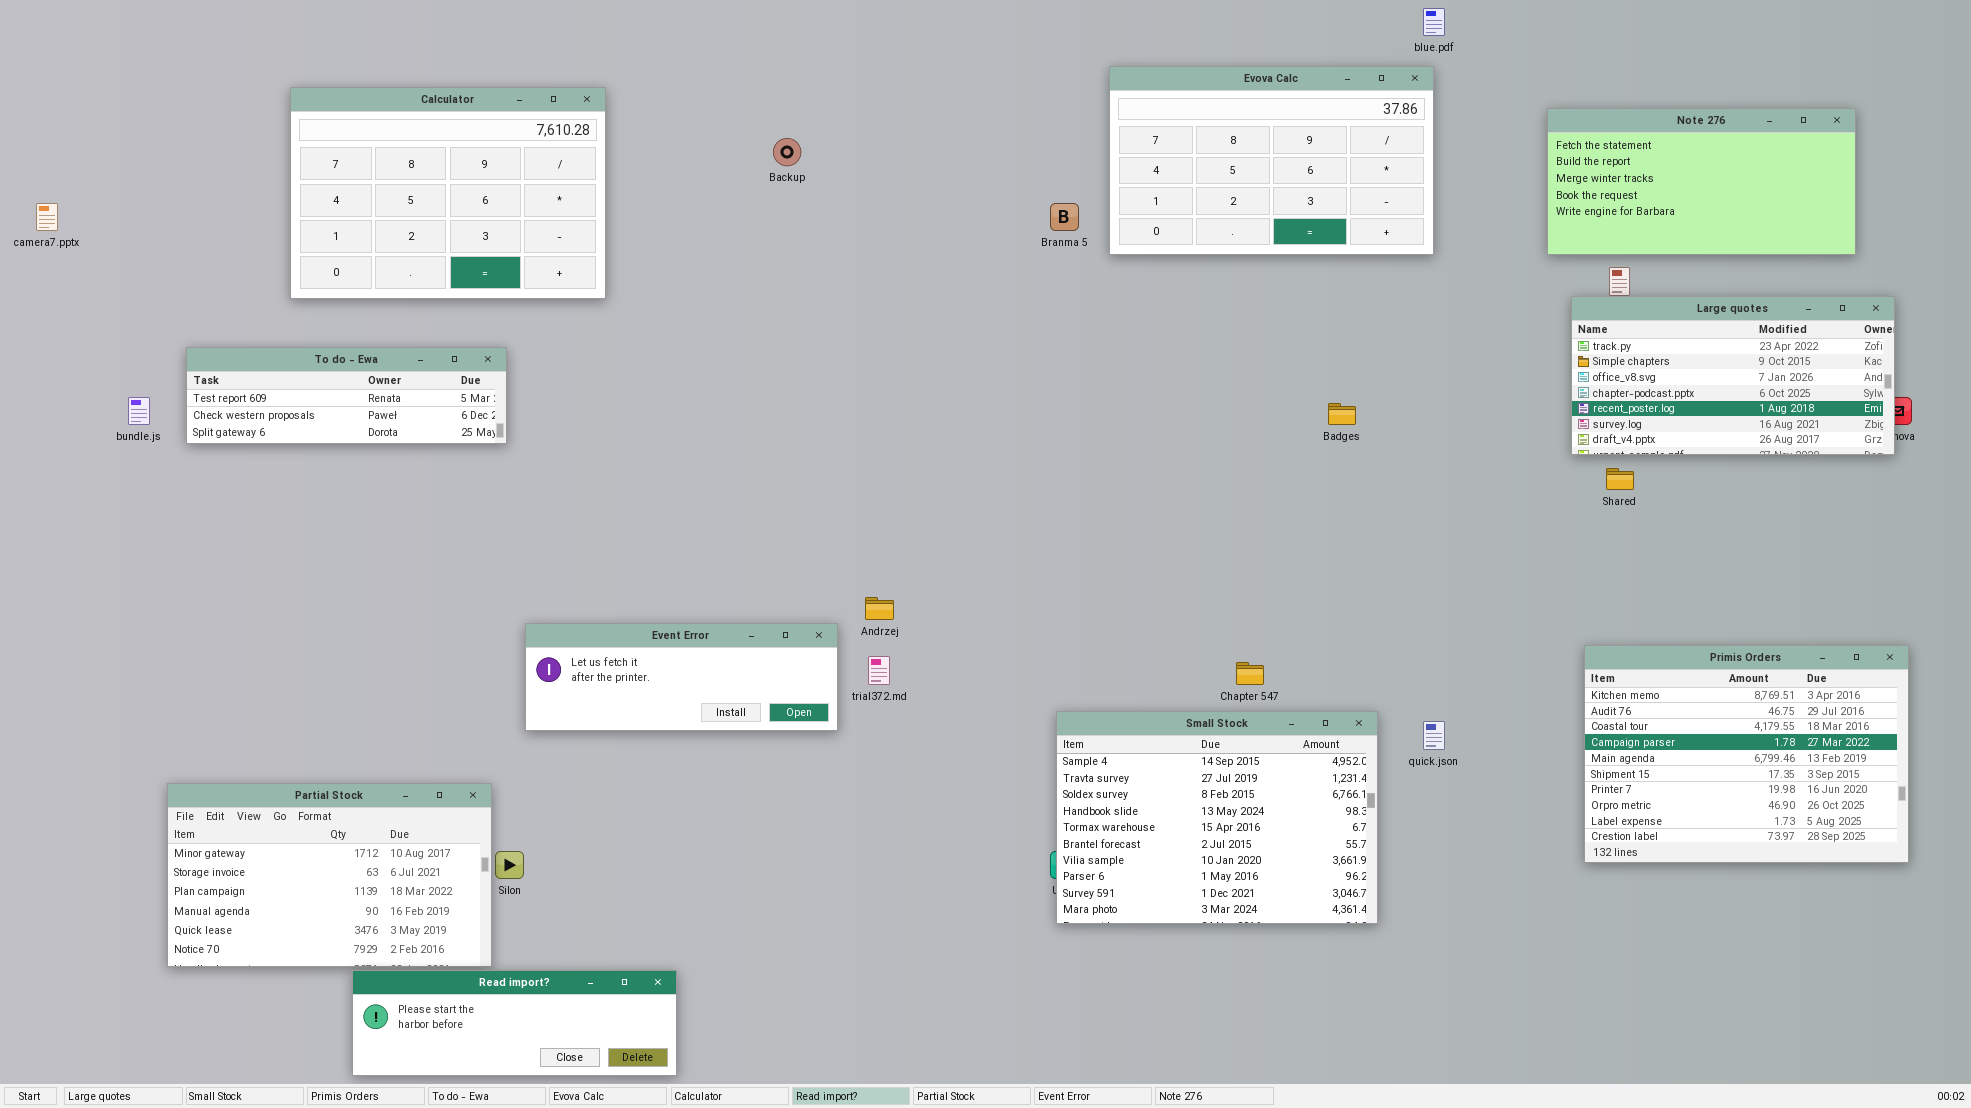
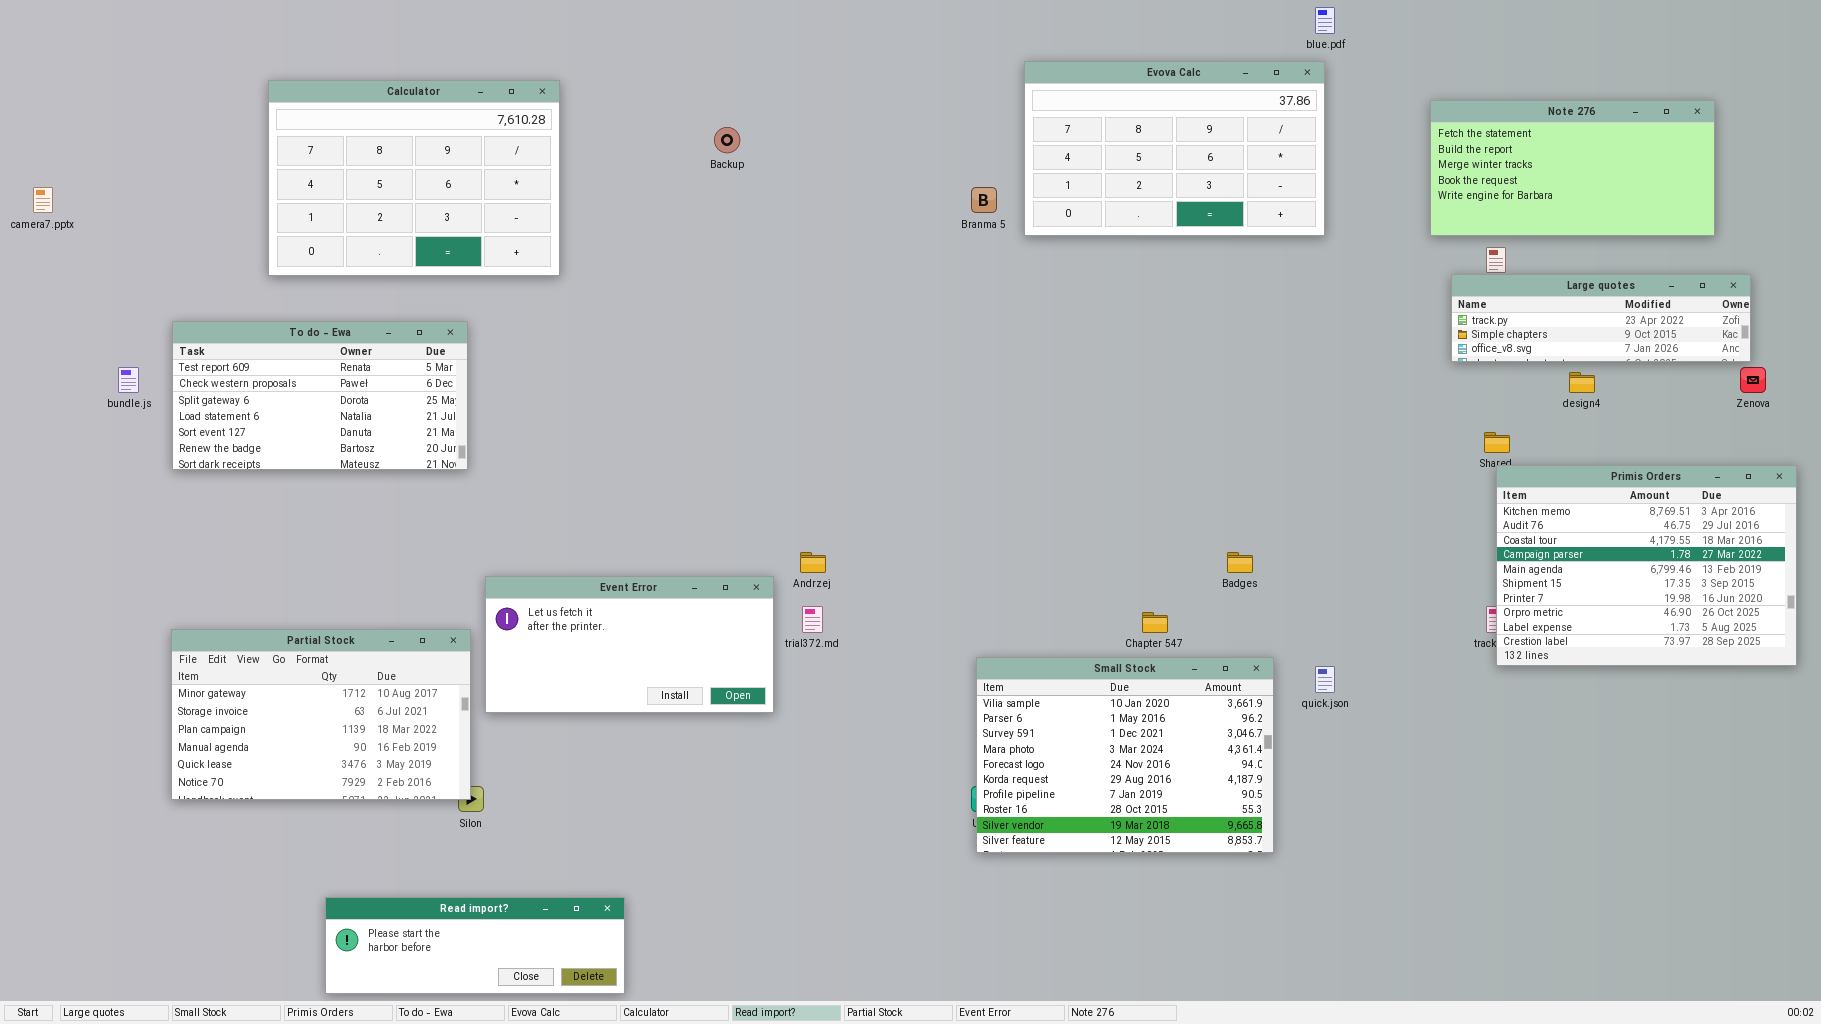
Large quotes: [1571,296,1895,455] -> [1451,274,1751,362], resized
To do - Ewa: [186,347,507,444] -> [172,321,468,470], resized
Badges: [1328,403,1356,425] -> [1227,552,1253,573], moved
Event Error: [525,623,838,731] -> [485,576,774,713], resized
Primis Orders: [1584,645,1909,863] -> [1496,465,1797,666], moved
Small Stock: [1056,711,1378,924] -> [976,657,1274,853], scrolled down 6 rows
Partial Stock: [167,783,492,967] -> [171,629,471,800], moved

